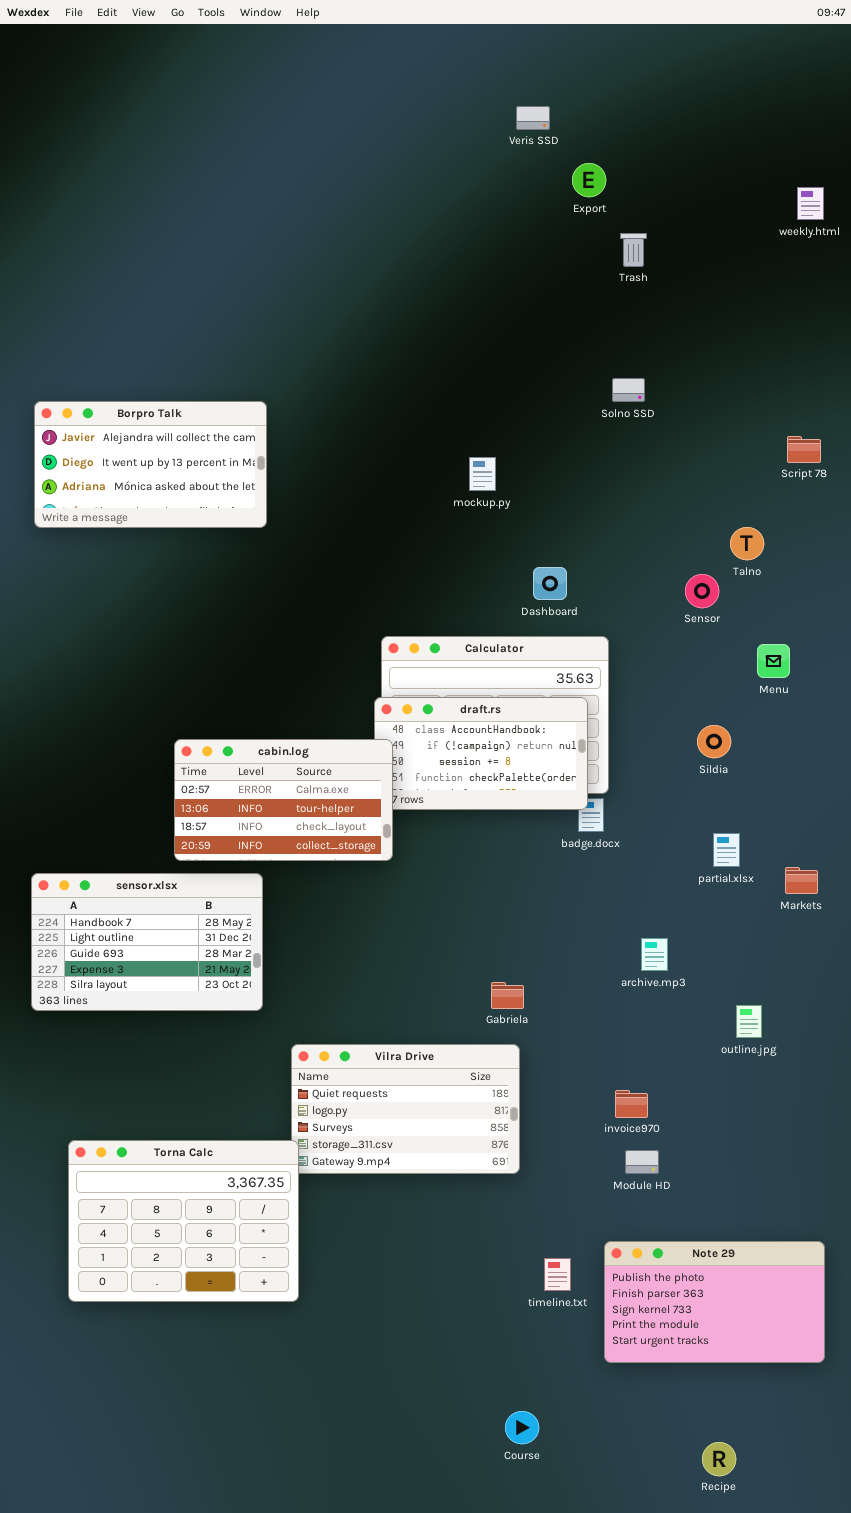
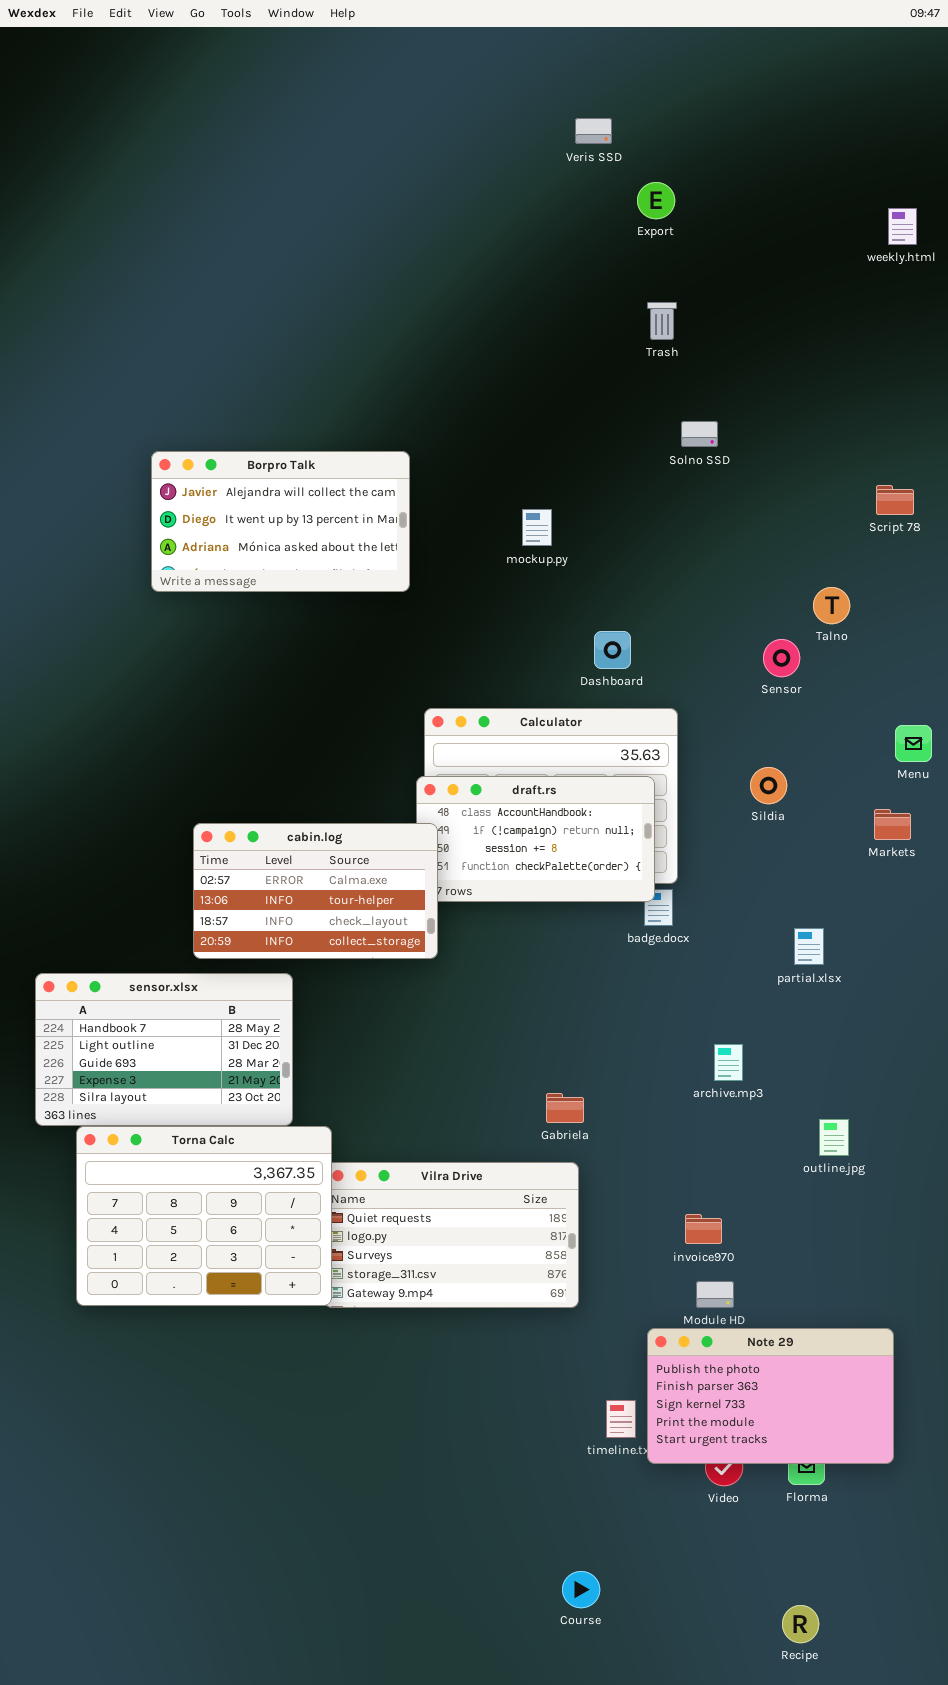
Trash: [620,233,647,267] -> [647,302,677,340], moved
Borpro Talk: [34,401,267,528] -> [151,451,410,592], moved
Menu: [757,644,790,678] -> [895,725,932,762], moved
Sildia: [697,725,731,758] -> [750,767,787,804], moved
Markets: [785,867,818,894] -> [874,809,911,840], moved
Torna Calc: [68,1140,299,1302] -> [76,1126,332,1306], moved
Note 29: [604,1241,825,1363] -> [647,1328,894,1464], moved

